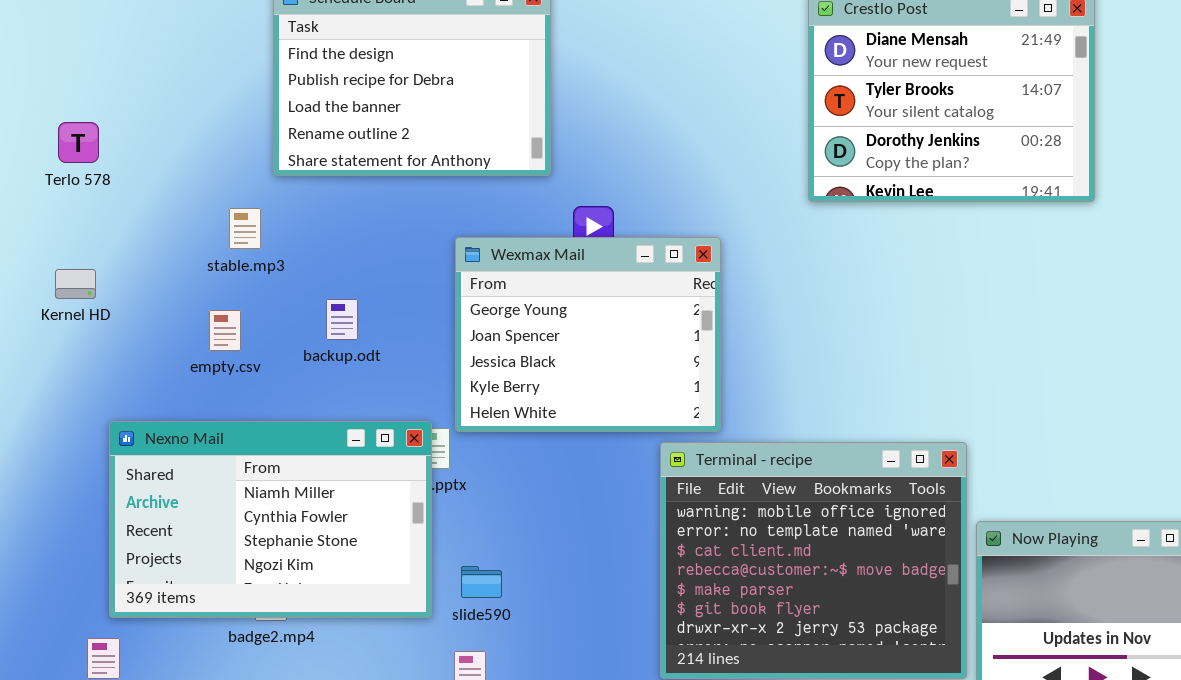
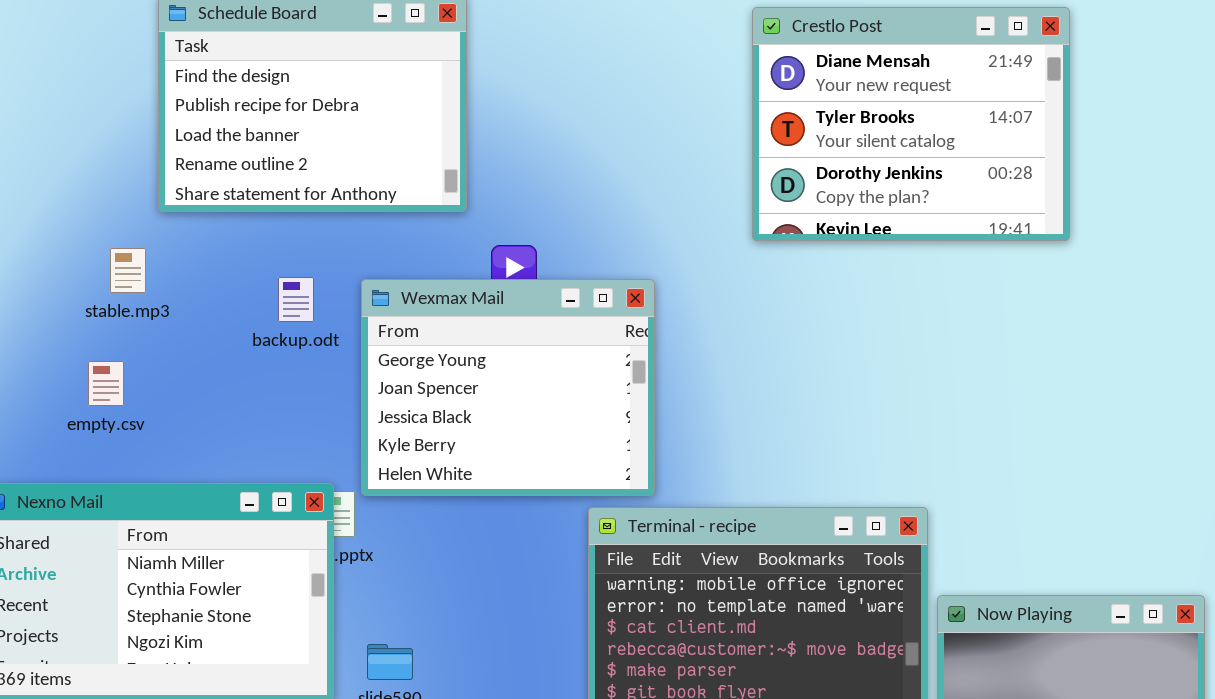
backup.odt: [326,299,358,340] -> [278,277,314,322], moved

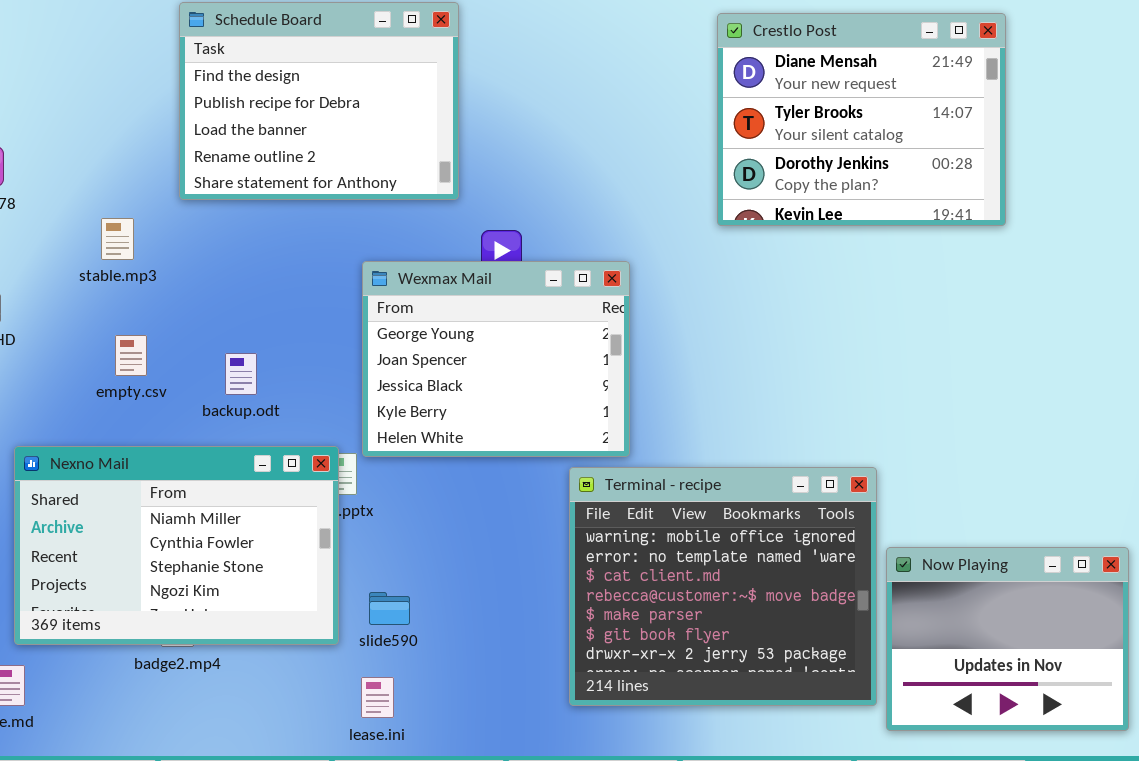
stable.mp3: [110,248,146,293] -> [101,218,134,260], moved
backup.odt: [278,277,314,322] -> [225,353,257,395], moved

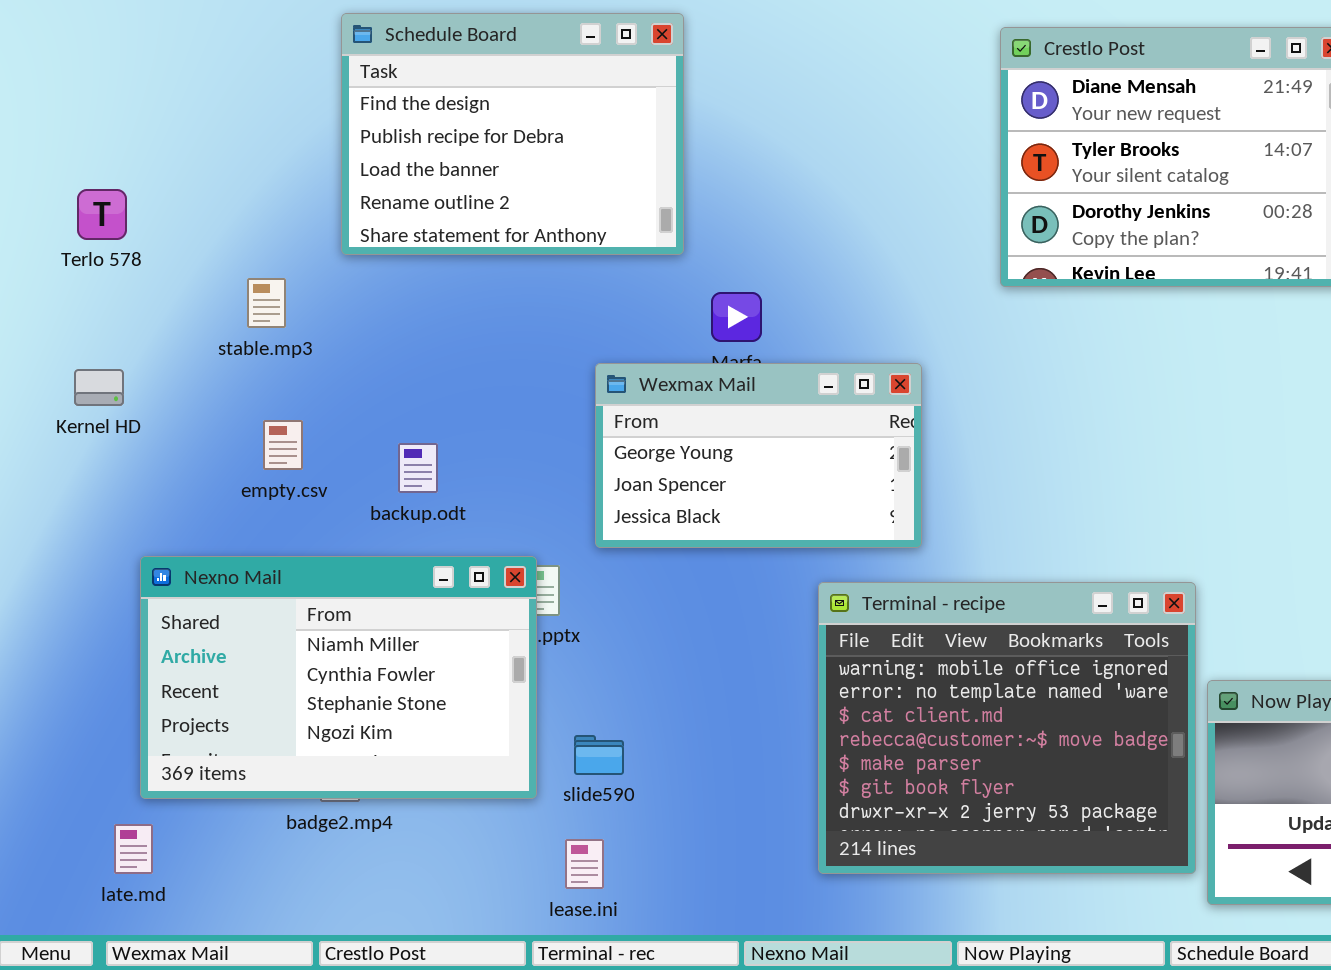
Wexmax Mail: [362,261,630,457] -> [595,363,922,548], moved, resized

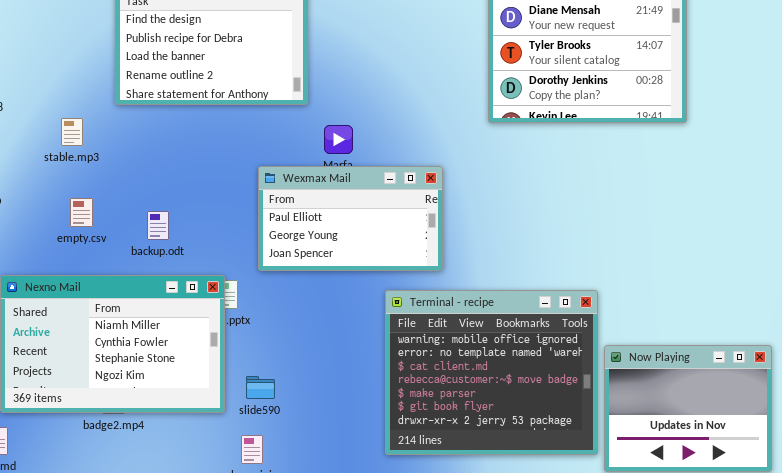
Wexmax Mail: [595,363,922,548] -> [258,166,443,271], scrolled up 1 row

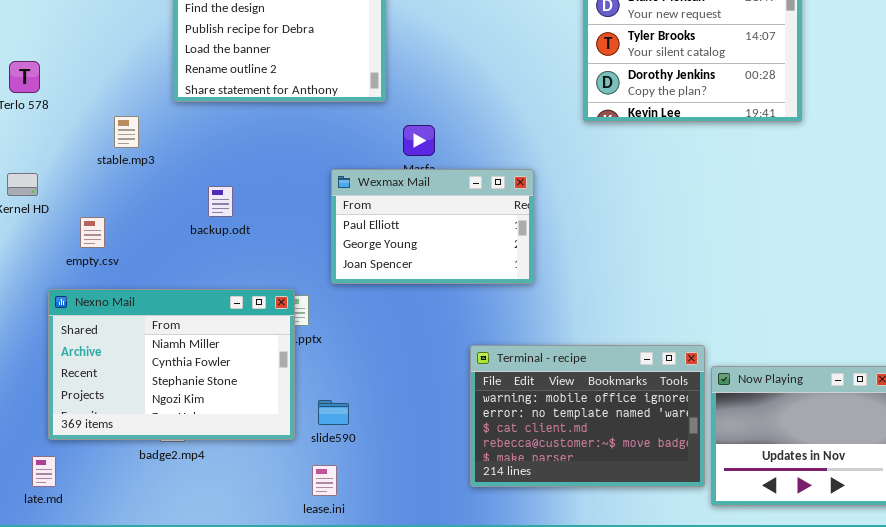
empty.csv: [70,198,93,227] -> [80,217,105,248], moved
backup.odt: [147,211,169,240] -> [208,186,233,217], moved
Terminal - recipe: [385,290,598,455] -> [470,345,705,487], resized

